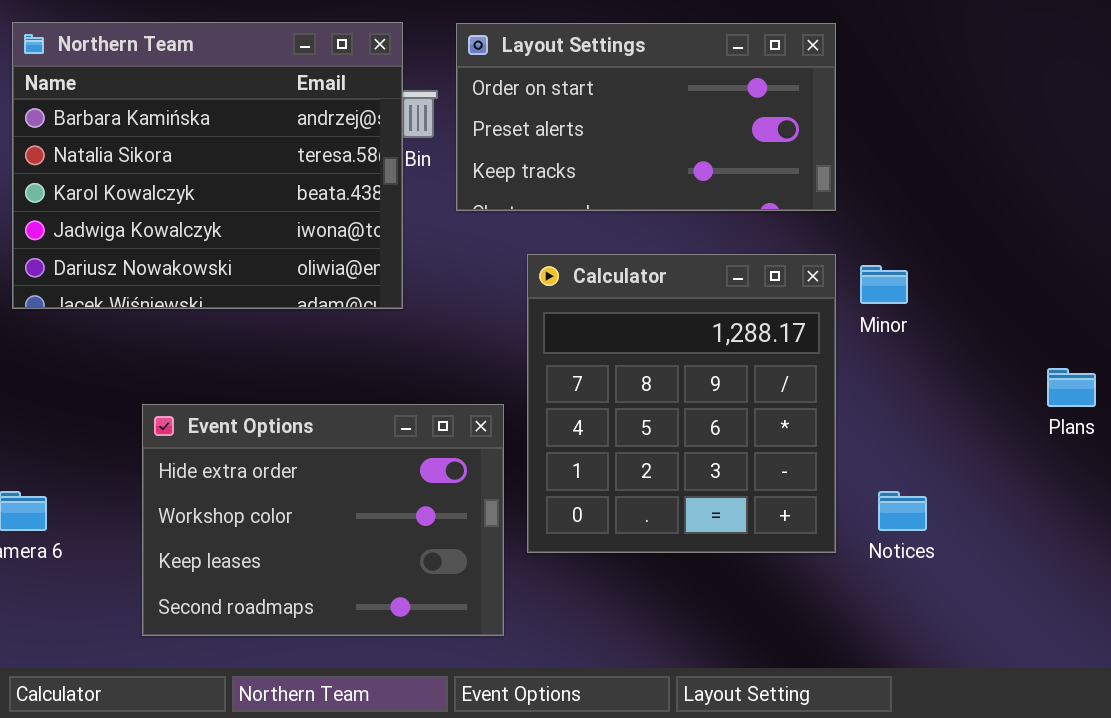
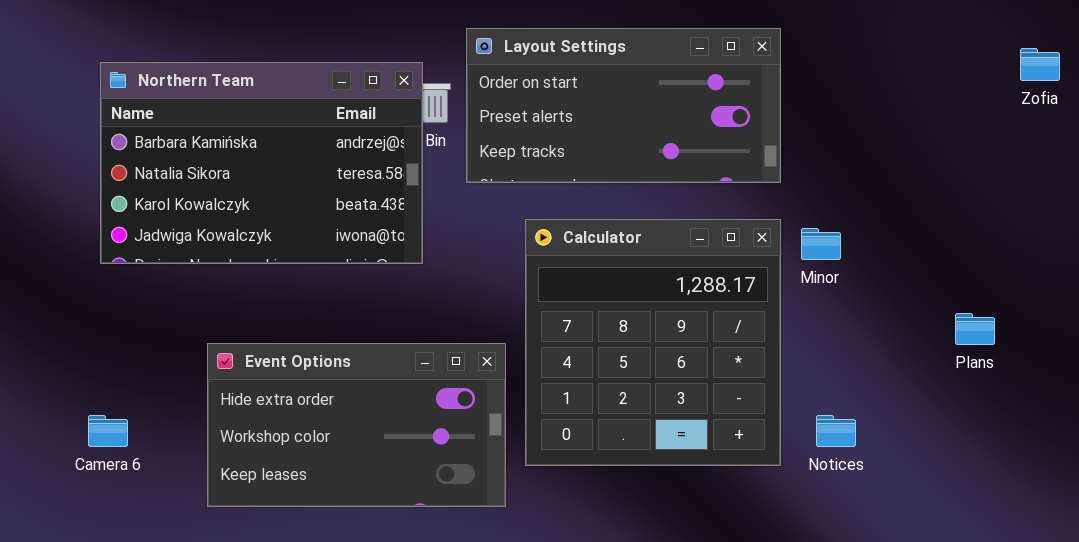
Northern Team: [12,22,403,309] -> [100,62,423,264], resized
Event Options: [142,404,504,636] -> [207,343,506,507], resized

